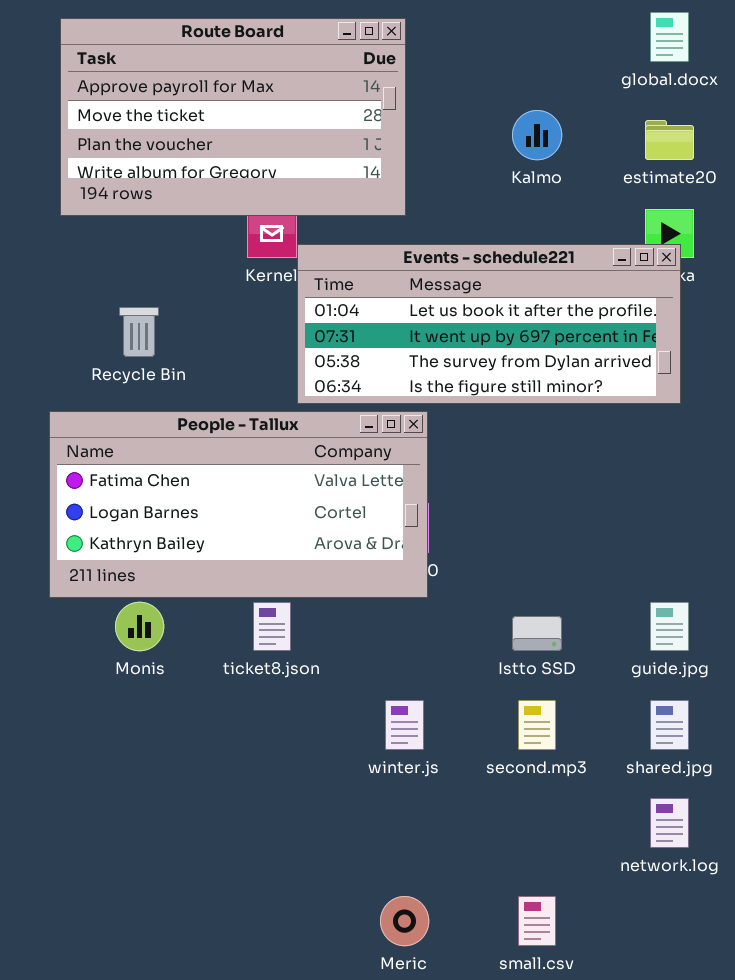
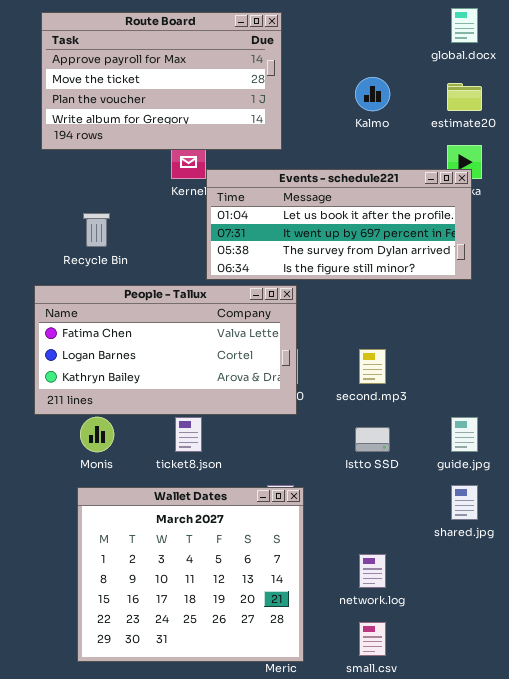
second.mp3: [518,700,556,750] -> [359,349,386,384], moved
Wallet Dates: none -> [77,487,304,662], opened
network.log: [650,798,689,848] -> [359,554,386,588], moved

